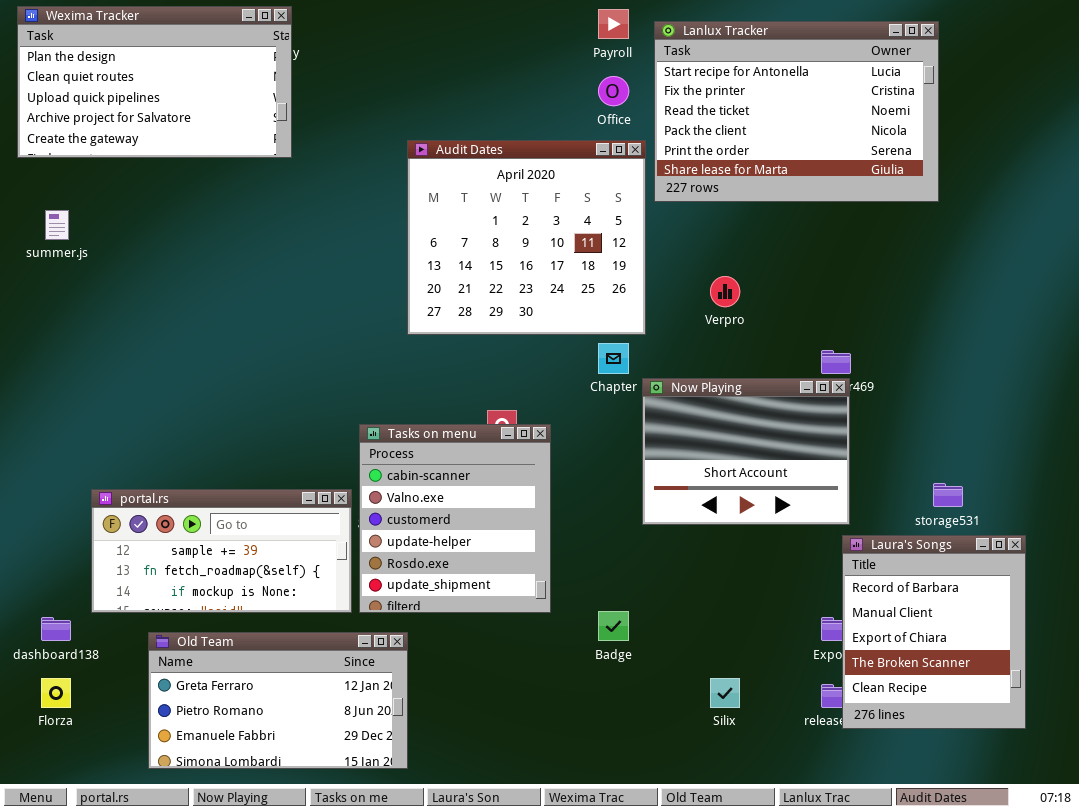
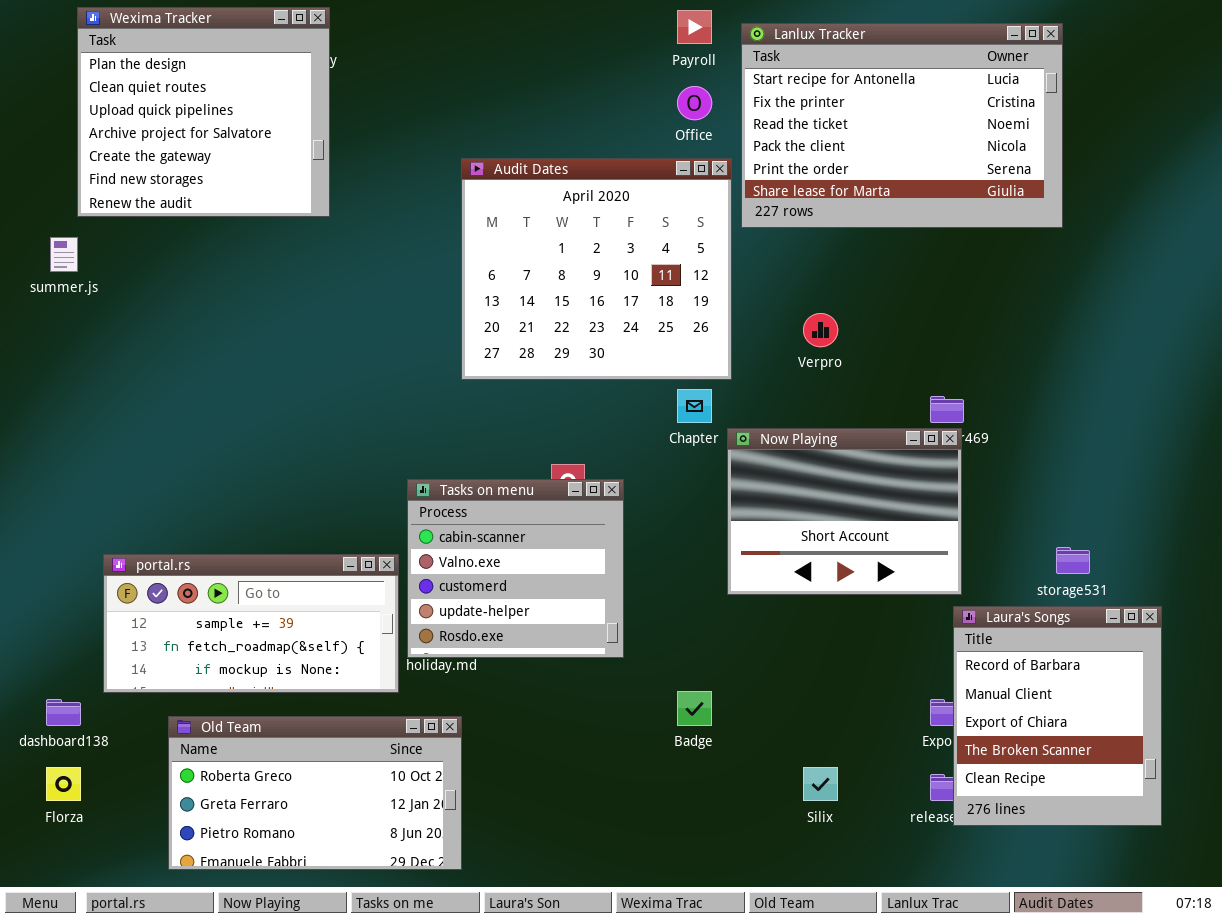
Wexima Tracker: [17,6,292,158] -> [77,7,330,217], resized
Tasks on menu: [359,424,551,613] -> [407,479,624,658], resized
Old Team: [148,632,408,769] -> [168,716,462,870], scrolled up 1 row

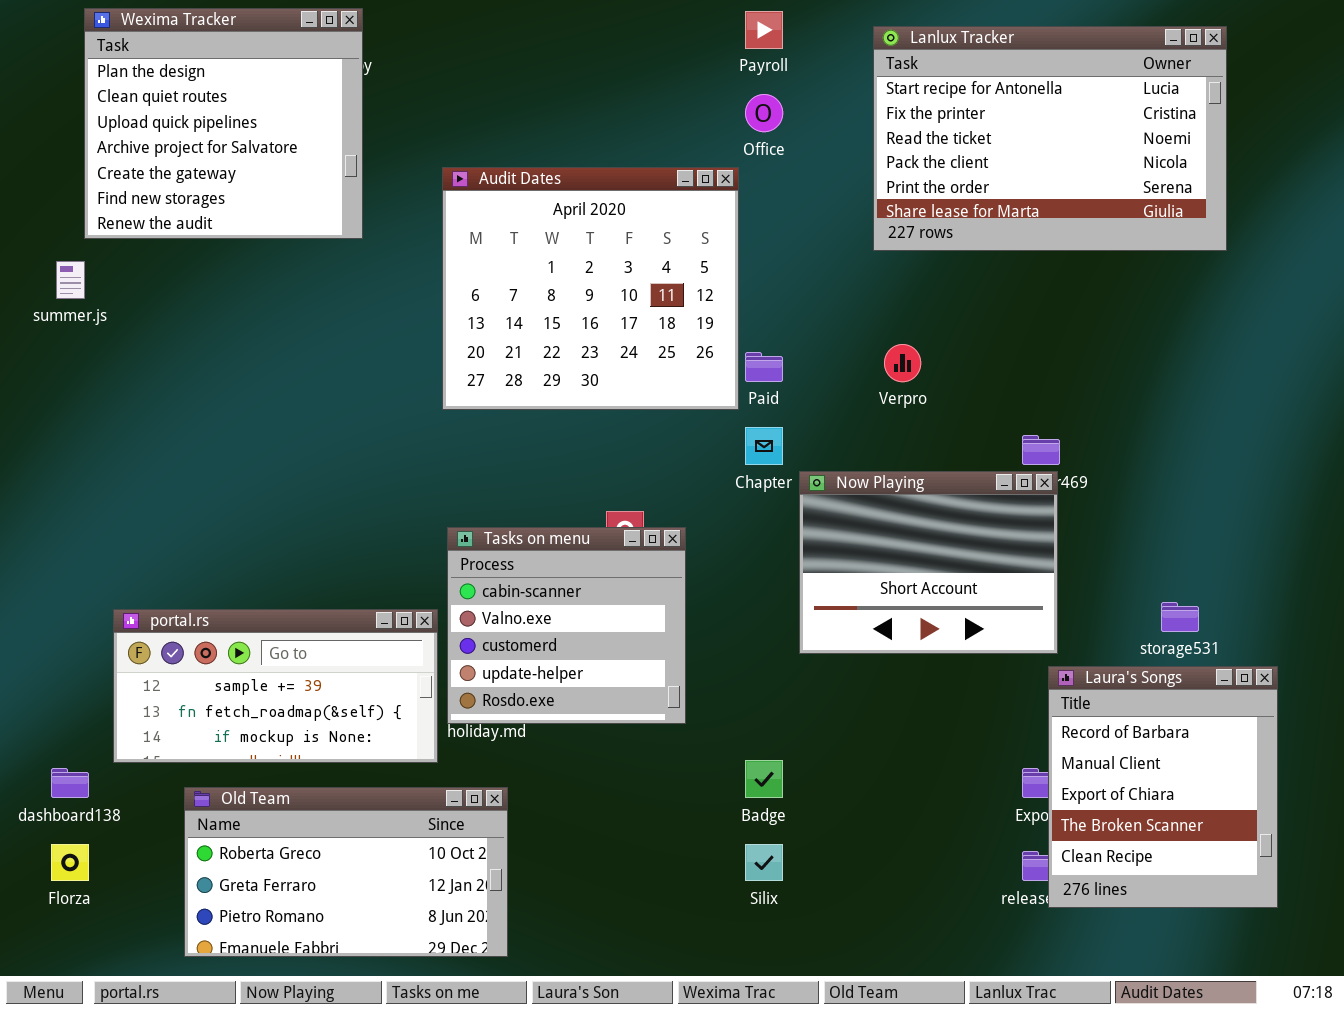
Lanlux Tracker: [741,23,1063,228] -> [873,26,1227,251], moved
Audit Dates: [461,158,732,380] -> [442,167,739,410], moved
Silix: [803,767,838,801] -> [745,844,783,881], moved

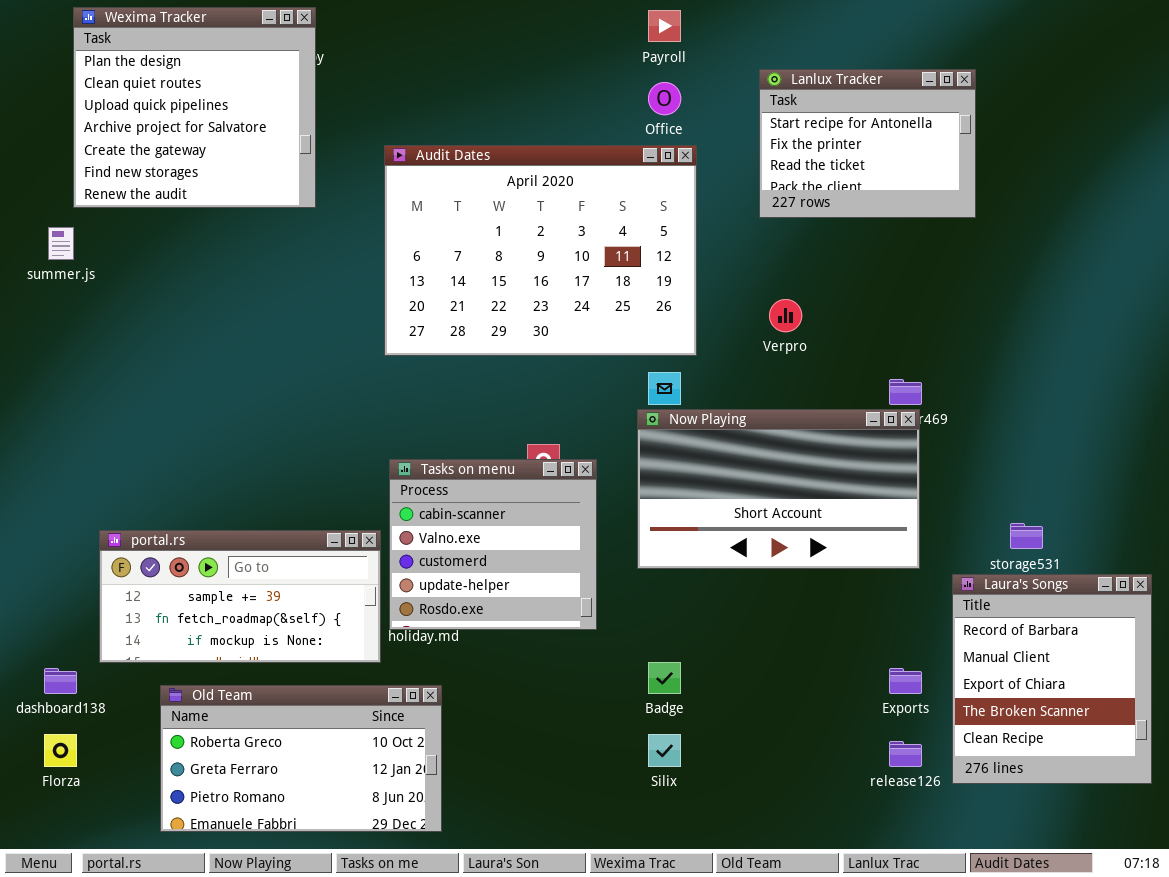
Lanlux Tracker: [873,26,1227,251] -> [759,69,976,218], resized
Audit Dates: [442,167,739,410] -> [384,145,697,356], resized
Now Playing: [799,471,1058,654] -> [637,409,920,569], resized
Laura's Songs: [1048,666,1278,908] -> [952,574,1152,784], moved

